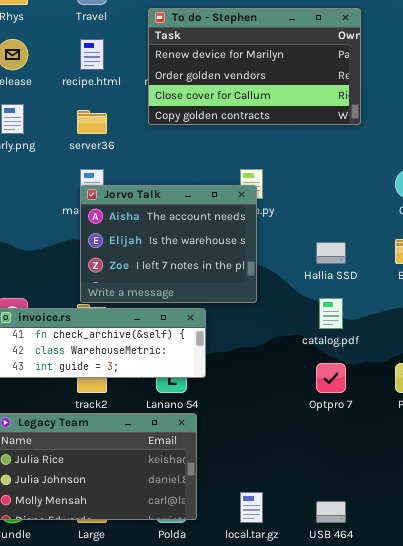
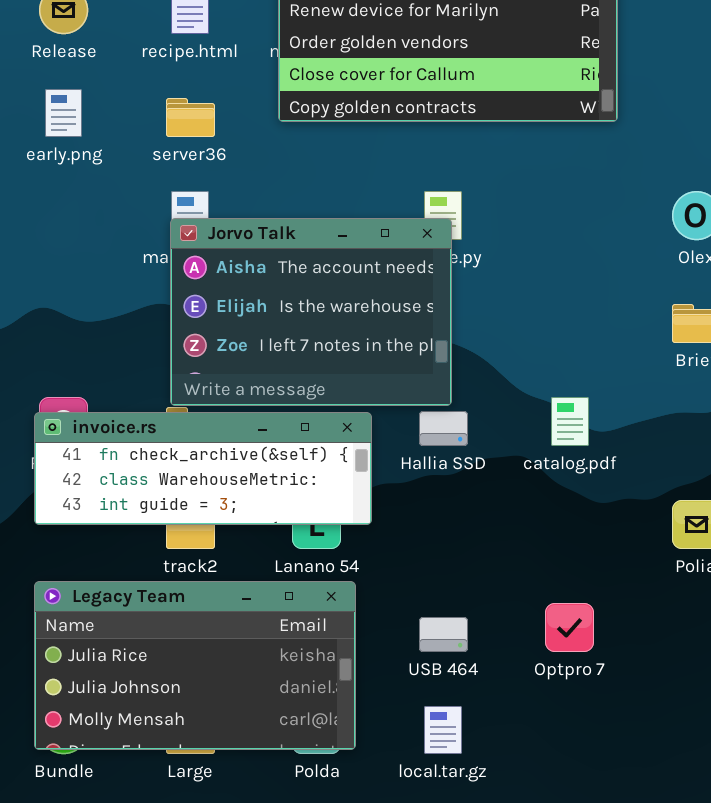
Hallia SSD: [316,242,346,264] -> [419,411,468,446], moved
Optpro 7: [316,363,346,393] -> [545,603,594,652], moved
USB 464: [316,501,346,523] -> [419,617,468,652], moved

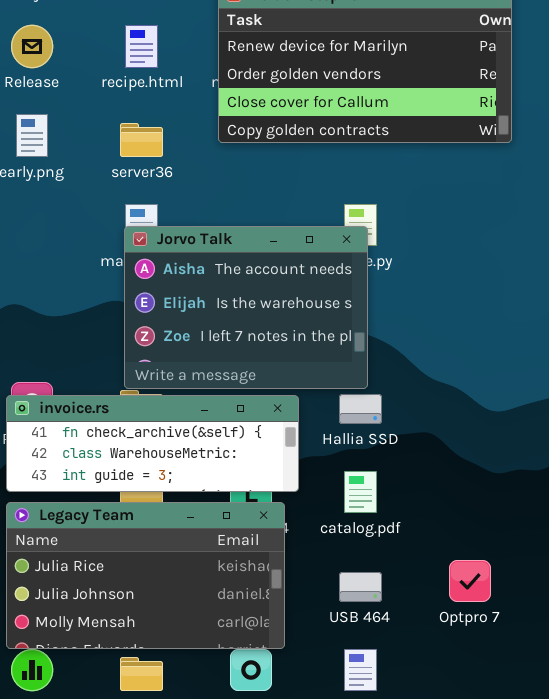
catalog.pdf: [551,397,589,446] -> [344,471,377,513], moved
Legacy Team: [34,581,356,750] -> [6,502,285,649], moved

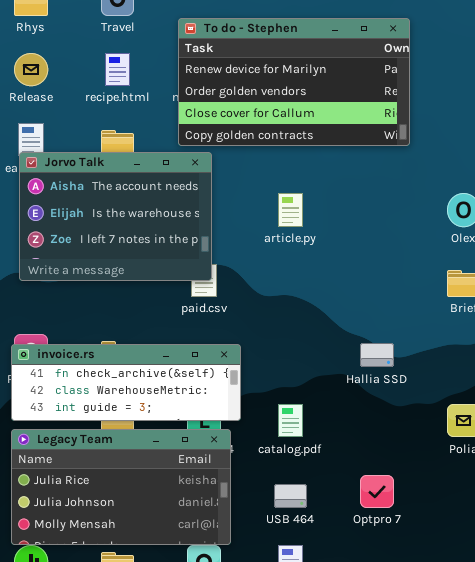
Jorvo Talk: [124,226,368,389] -> [19,152,212,281], moved
Hallia SSD: [339,394,382,424] -> [360,343,394,367], moved

